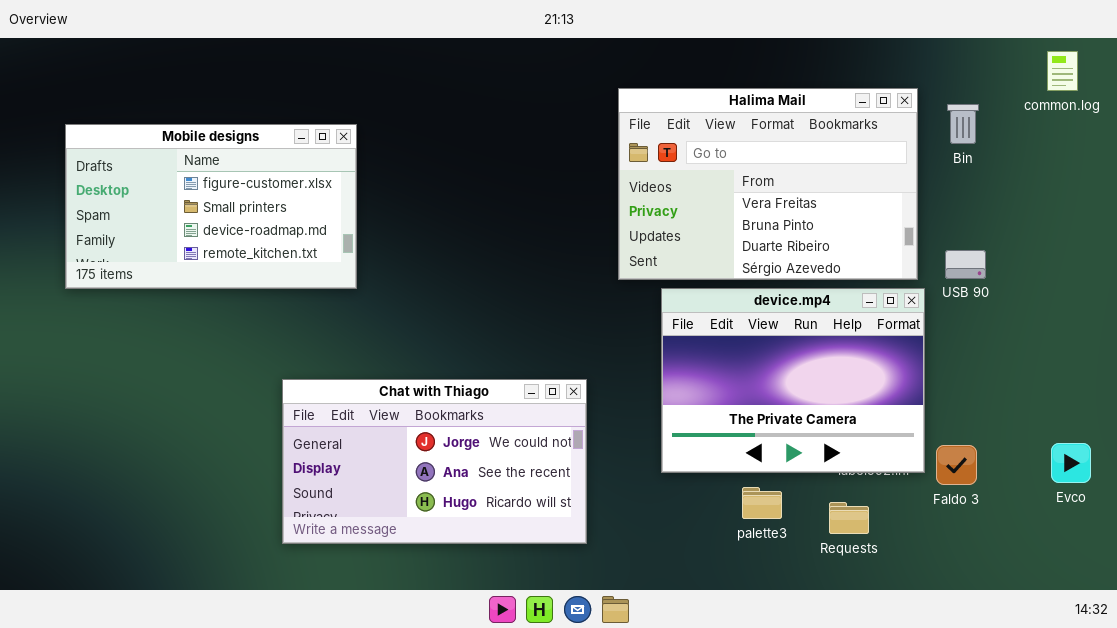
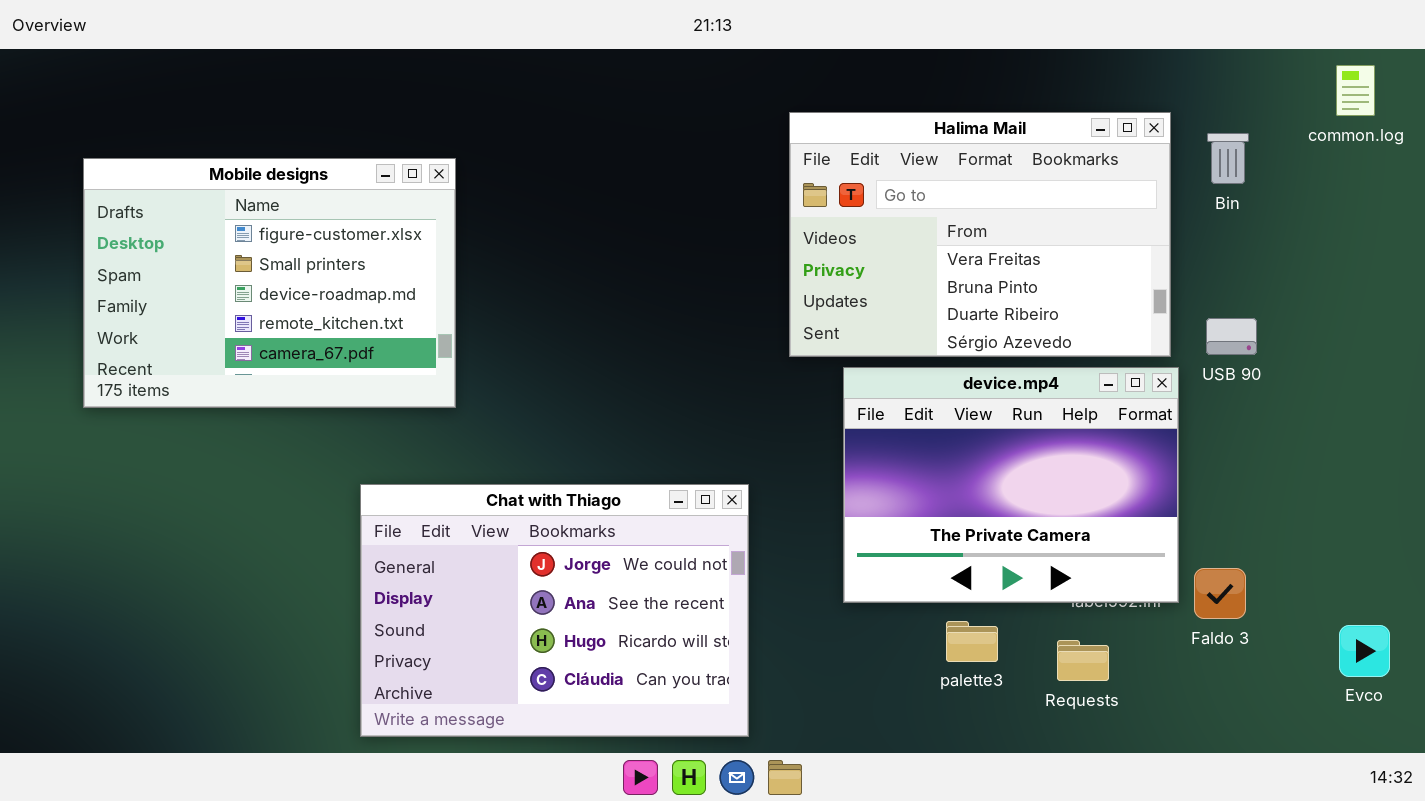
Mobile designs: [65,124,357,289] -> [83,158,456,408], resized
Chat with Thiago: [282,379,587,544] -> [360,484,749,737], resized
Evco: [1051,443,1091,483] -> [1339,625,1390,677], moved

